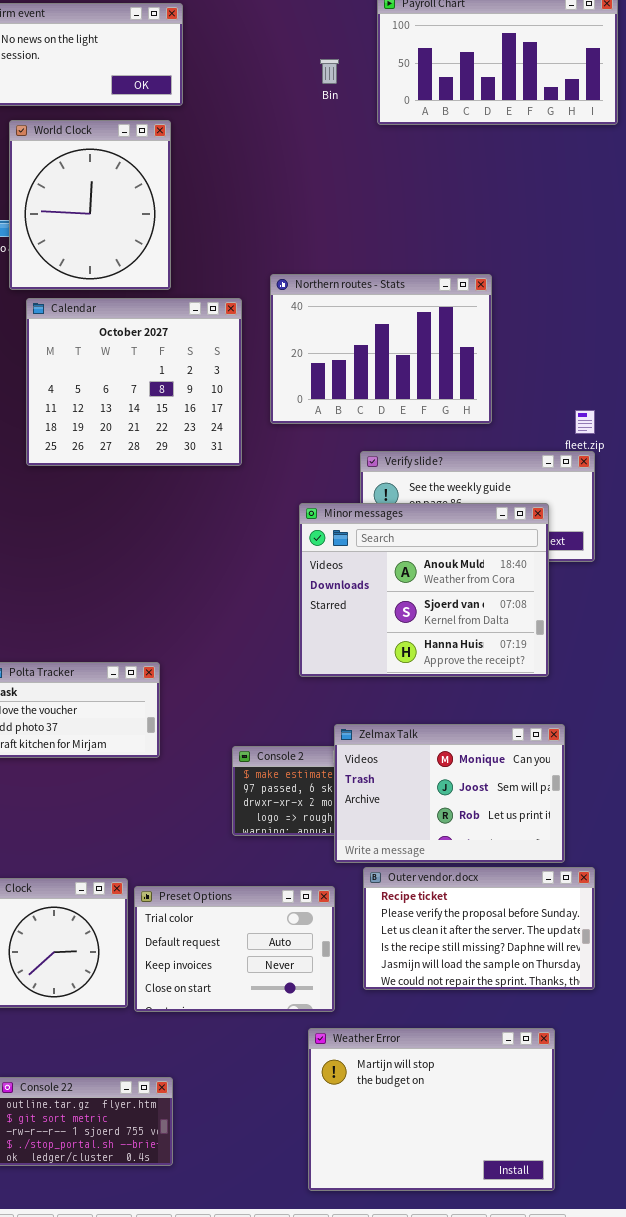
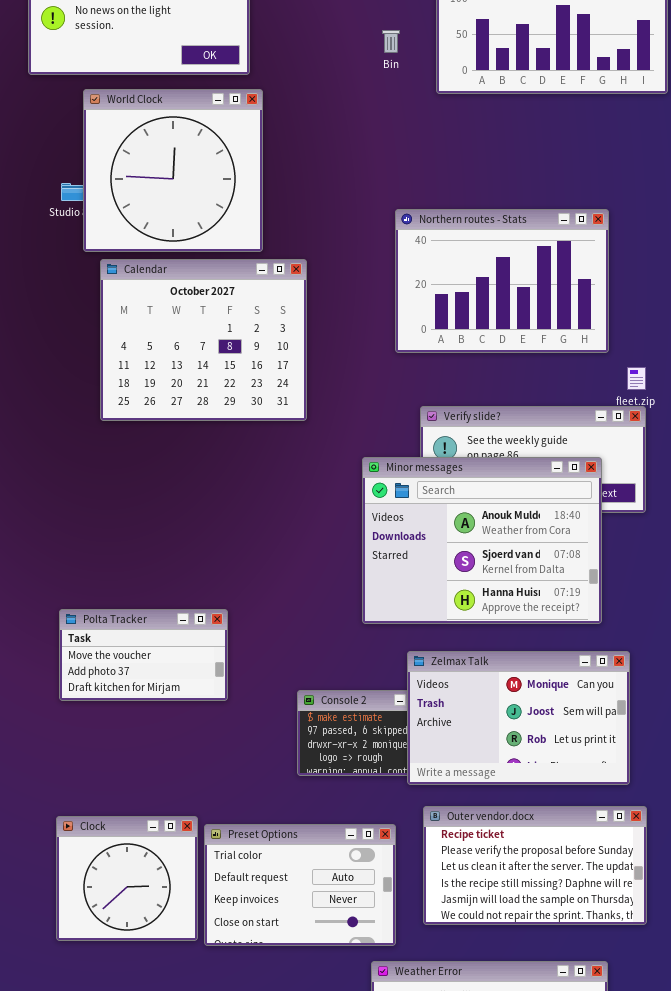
World Clock: [9,120,171,290] -> [83,89,263,252], resized
Northern routes - Stats: [270,274,492,424] -> [395,209,609,353], moved
Zelmax Talk: [334,724,565,863] -> [407,651,630,785], moved

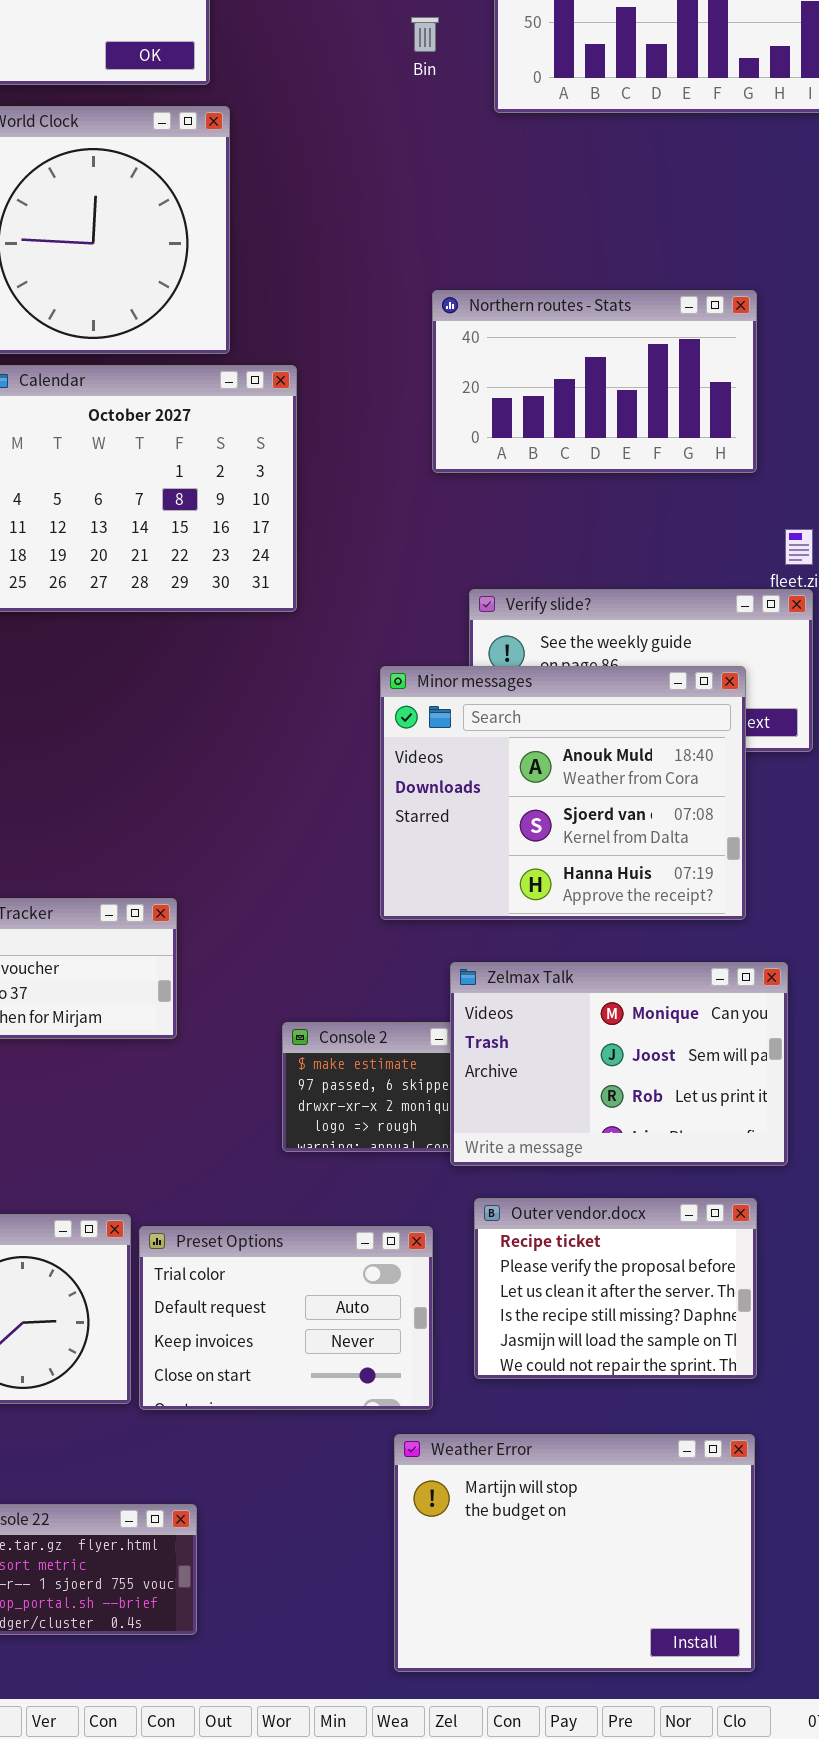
Northern routes - Stats: [395,209,609,353] -> [432,290,757,473], resized
Outer vendor.docx: [423,806,647,925] -> [474,1198,757,1379], resized

